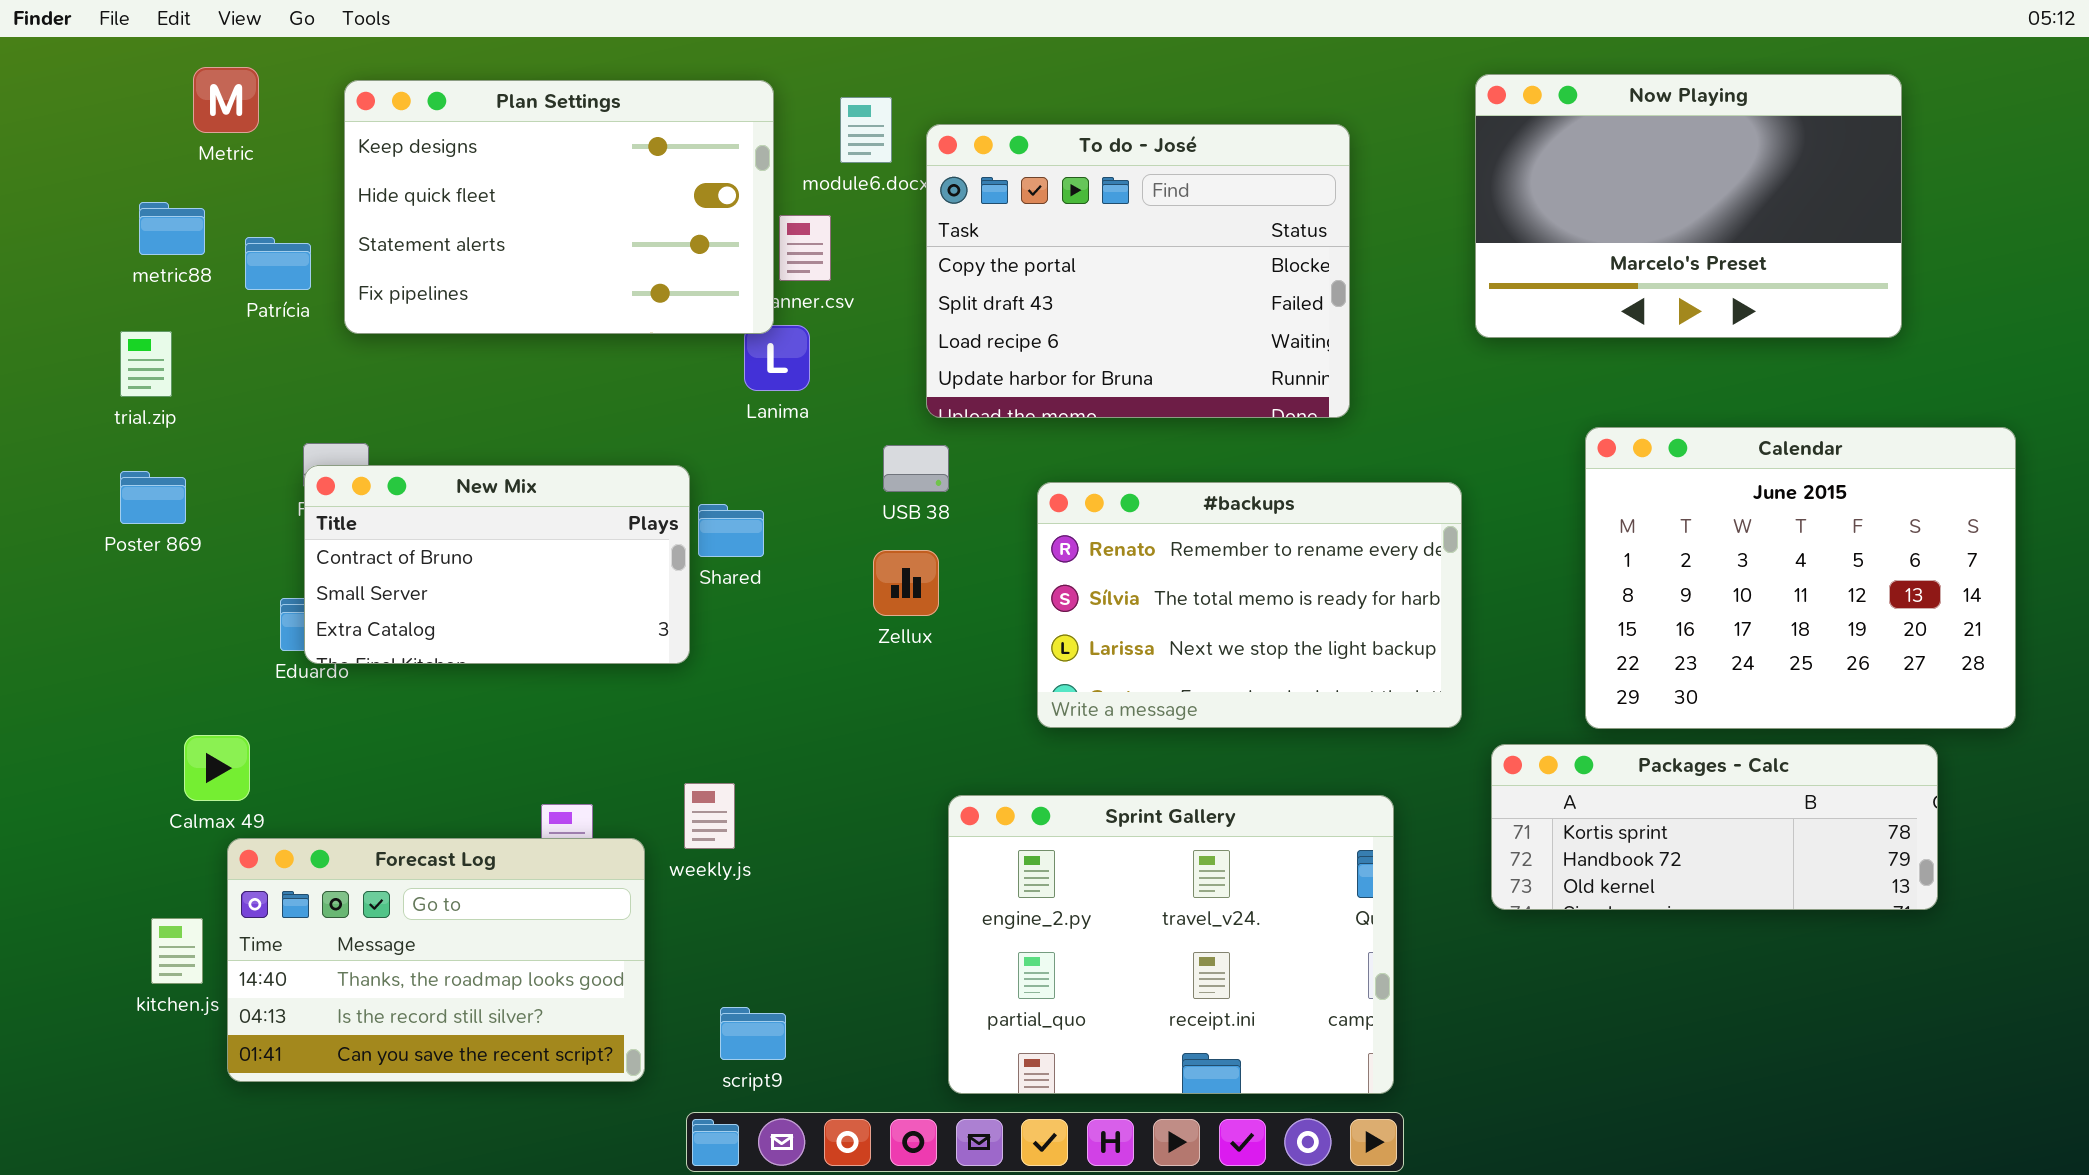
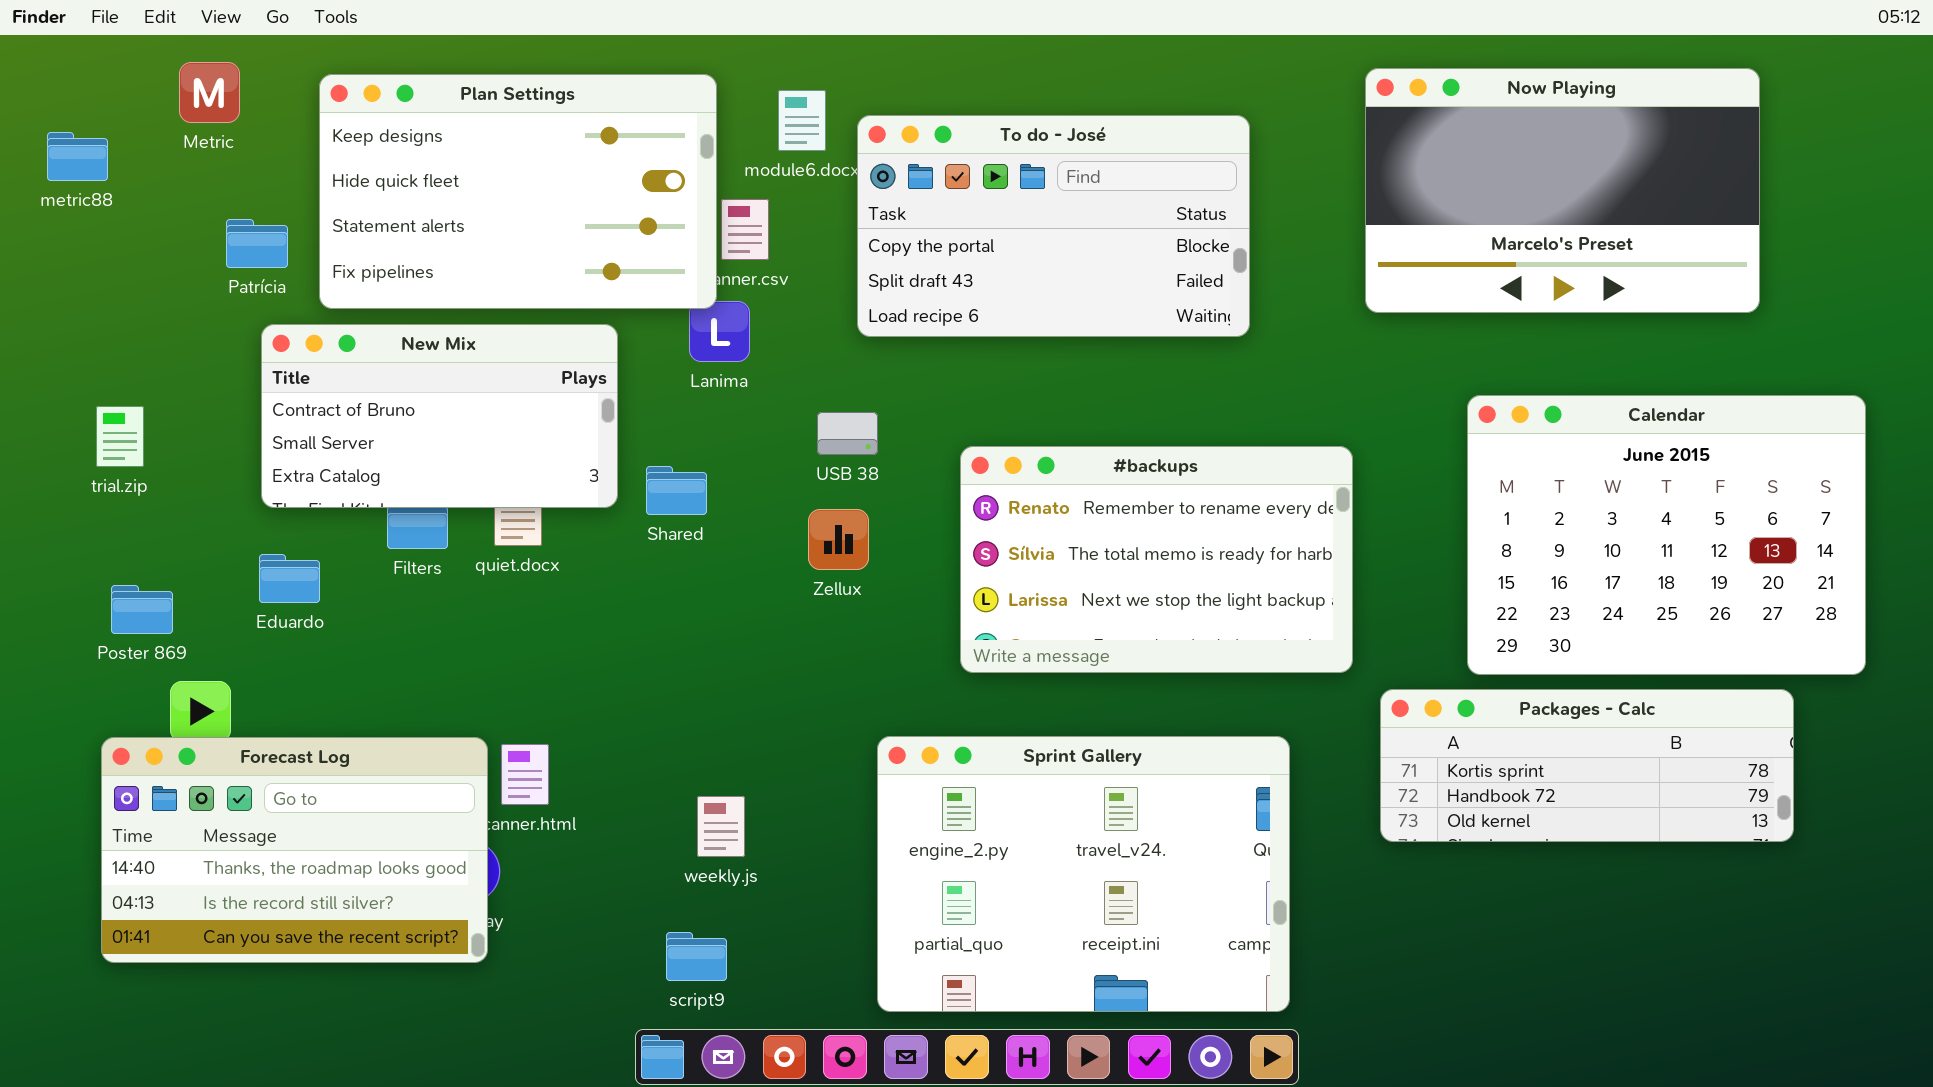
To do - José: [926,124,1350,418] -> [857,115,1250,337], resized
metric88: [139,202,205,255] -> [47,132,108,181], moved
trial.zip: [120,331,172,397] -> [96,406,144,467], moved
New Mix: [304,465,690,664] -> [261,324,618,508], moved
Poster 869: [120,471,186,524] -> [111,585,173,634], moved
weekly.js: [684,783,735,849] -> [697,796,745,857], moved
Forecast Log: [227,838,645,1082] -> [101,737,488,963], moved

